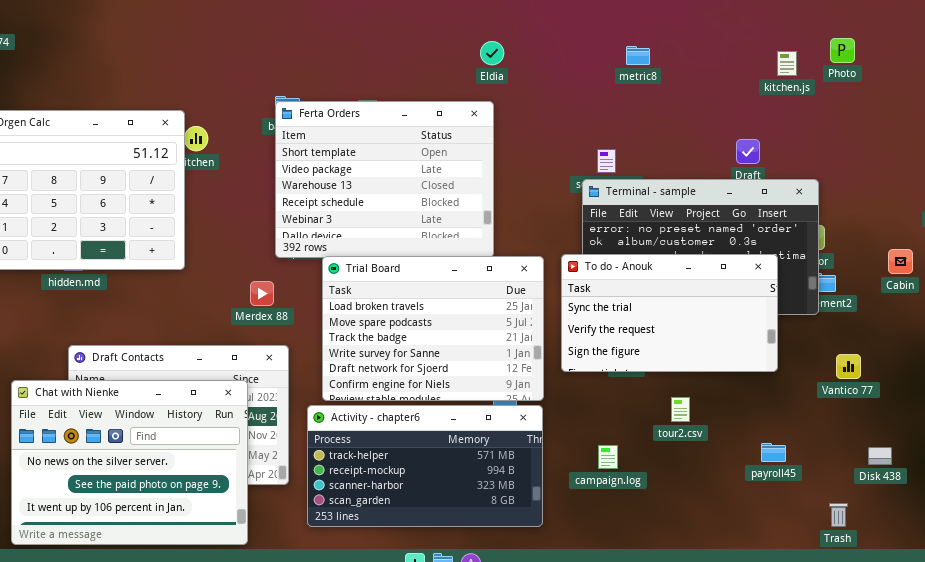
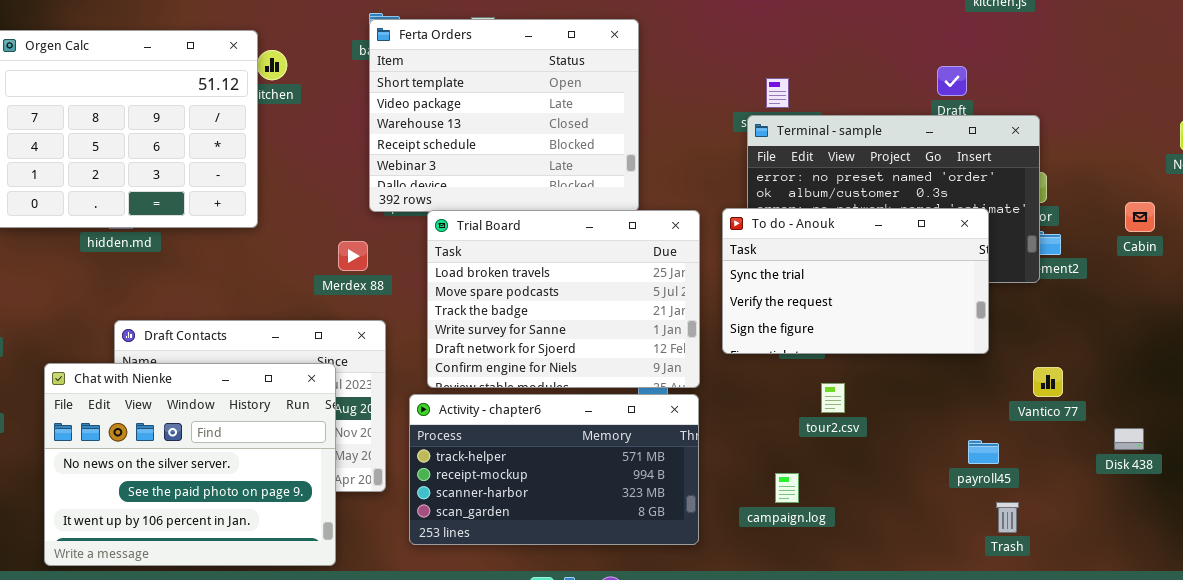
Vantico 77: [836,354,861,379] -> [1033,367,1063,397], moved
tour2.csv: [671,397,690,422] -> [821,383,845,413], moved
campaign.log: [598,445,618,469] -> [775,473,799,503], moved
Disk 438: [868,447,892,465] -> [1114,428,1144,450], moved
Trash: [829,503,848,527] -> [996,502,1019,533], moved

